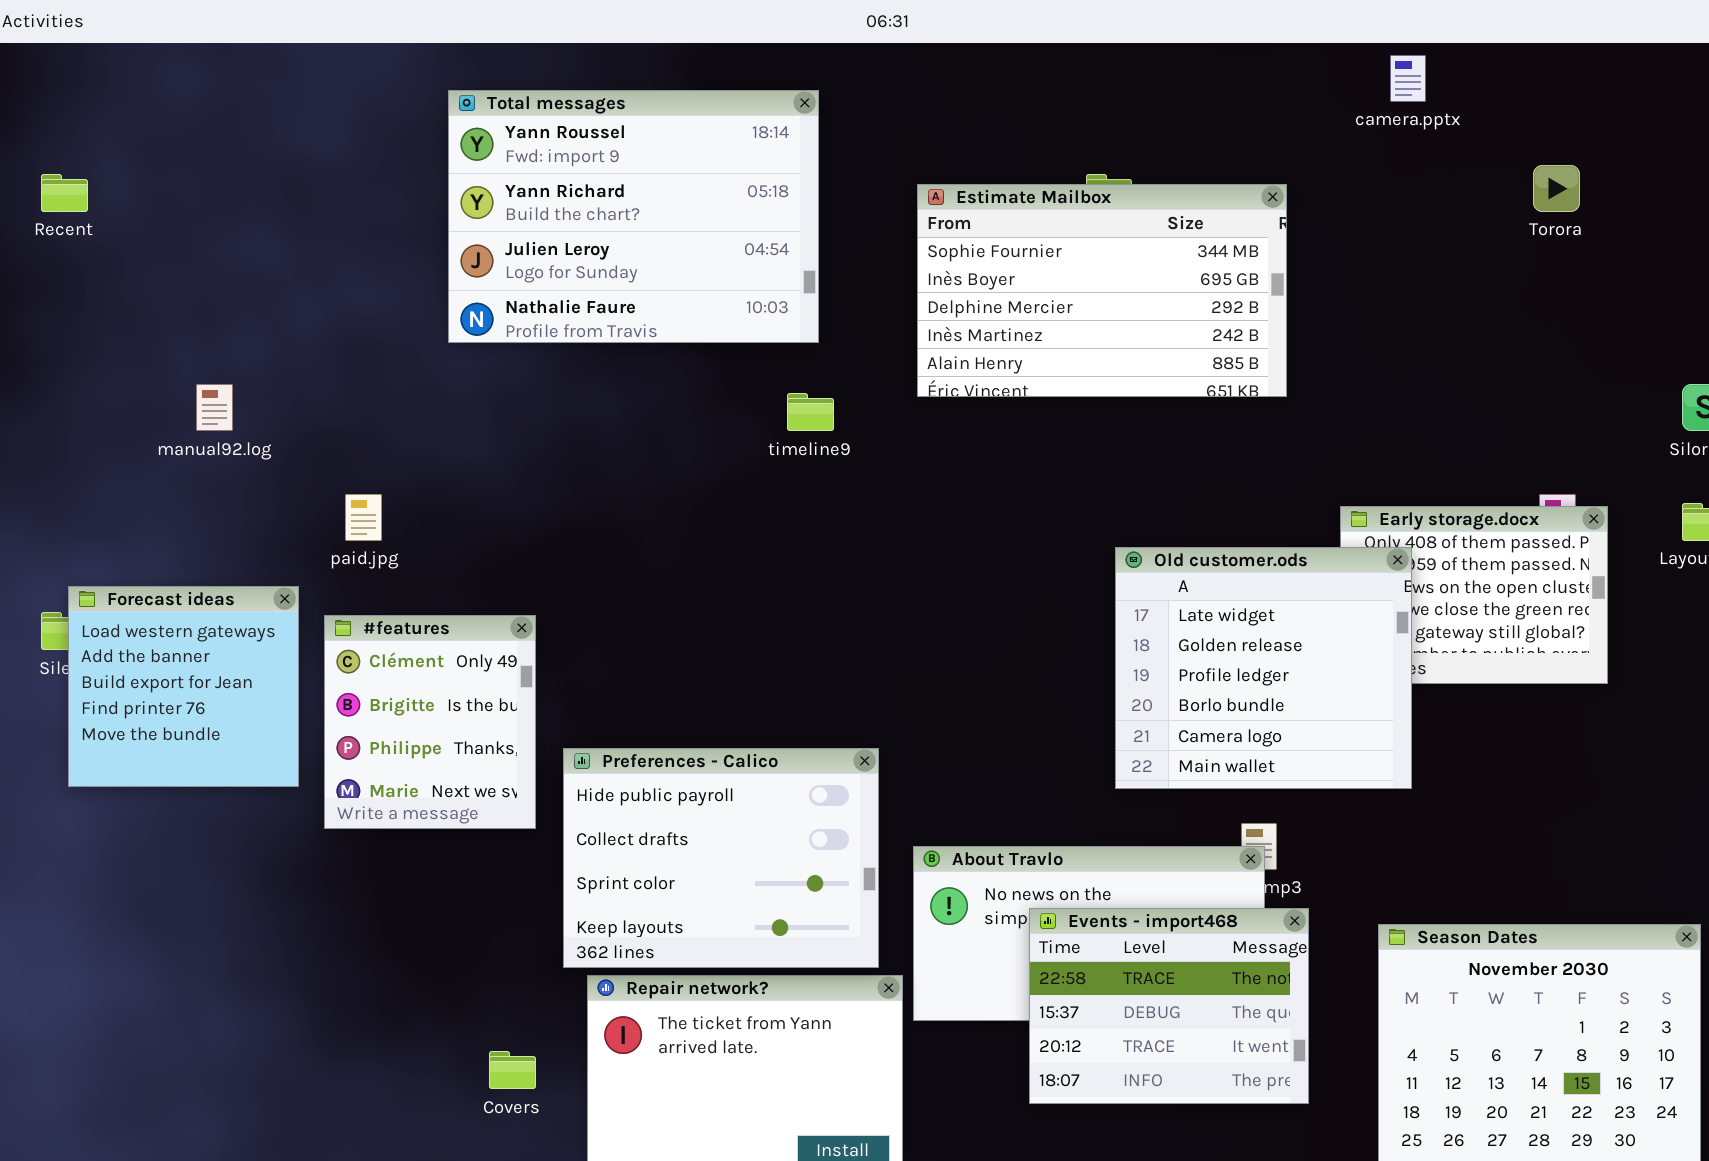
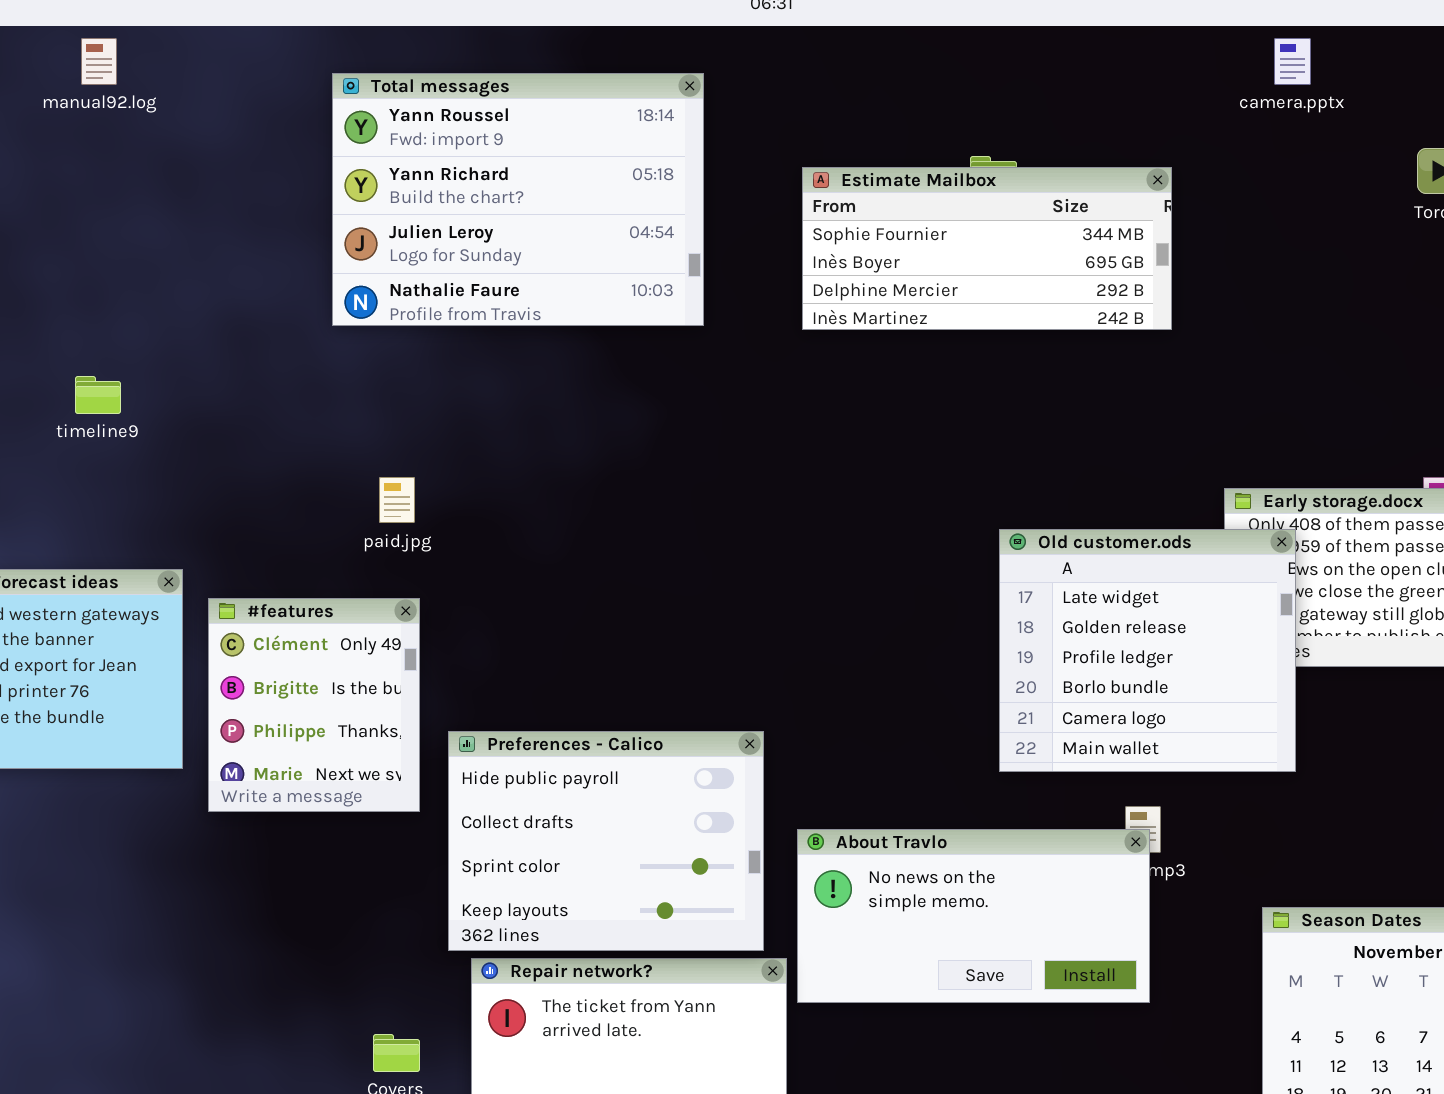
Estimate Mailbox: [917,184,1287,397] -> [802,167,1172,330], resized
manual92.log: [196,384,233,431] -> [81,38,117,85], moved
timeline9: [787,393,834,431] -> [75,376,121,414], moved
paid.jpg: [345,494,382,541] -> [379,477,415,523], moved
Events - import468: [1029,908,1309,1104] -> none, closed

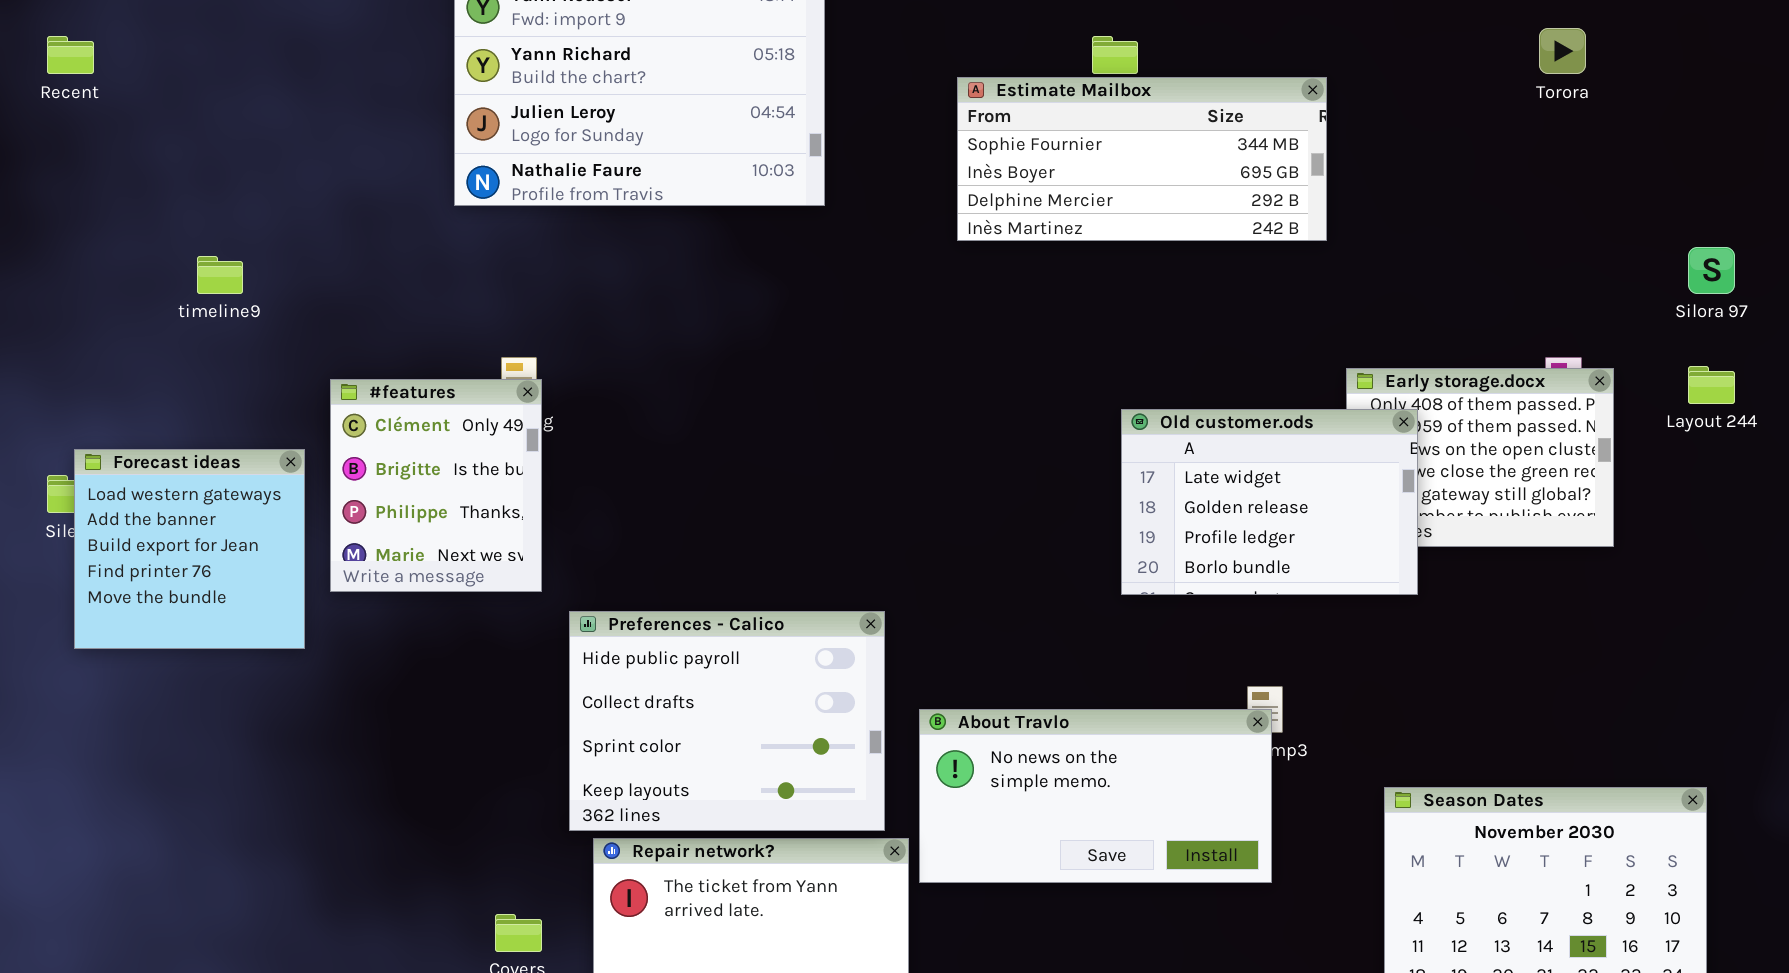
Estimate Mailbox: [802,167,1172,330] -> [957,77,1327,241], moved
Old customer.ods: [999,529,1296,772] -> [1121,409,1418,595], resized
#features: [208,598,420,812] -> [330,379,542,592], moved

